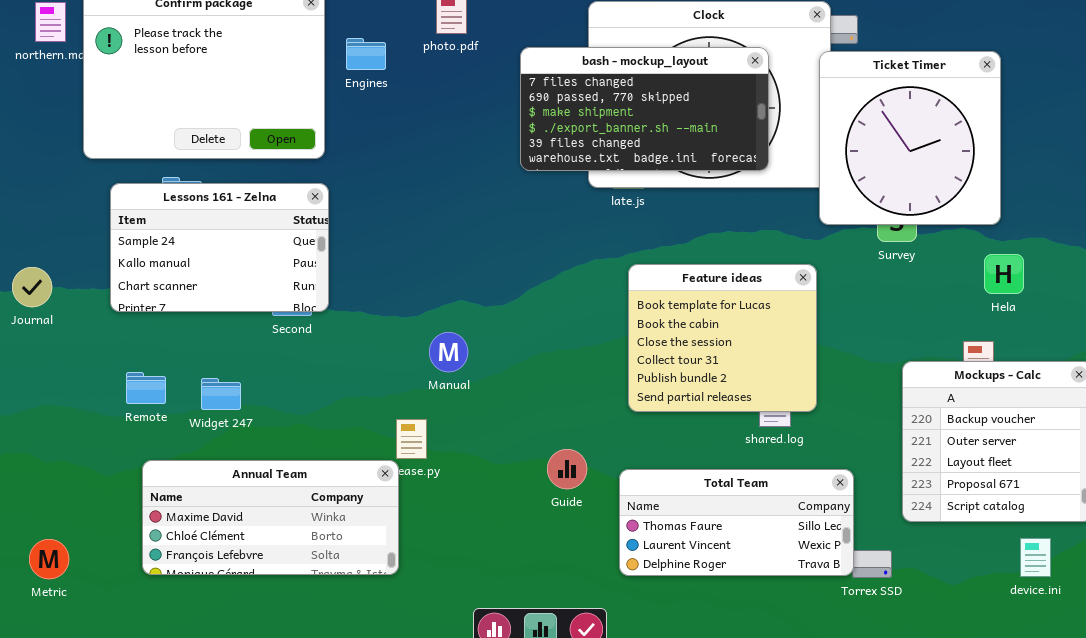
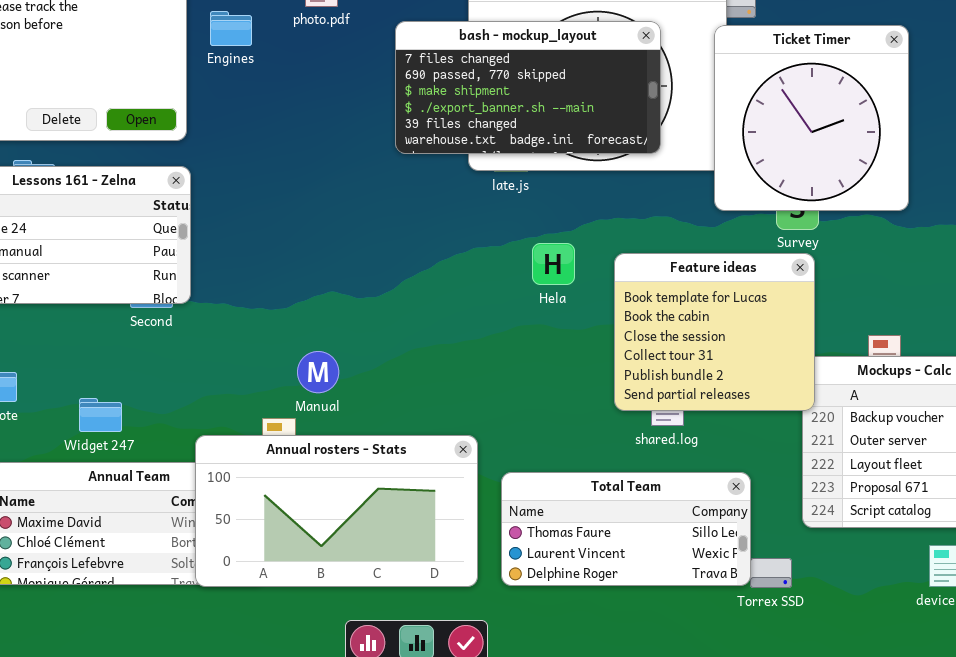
Hela: [984,254,1024,294] -> [532,243,575,285], moved
Feature ideas: [628,264,817,412] -> [614,253,815,411], moved
Manual: [429,332,468,372] -> [297,351,339,393], moved
Widget 247: [201,378,241,410] -> [79,398,122,432], moved
Annual rosters - Stats: none -> [195,435,478,587], opened

